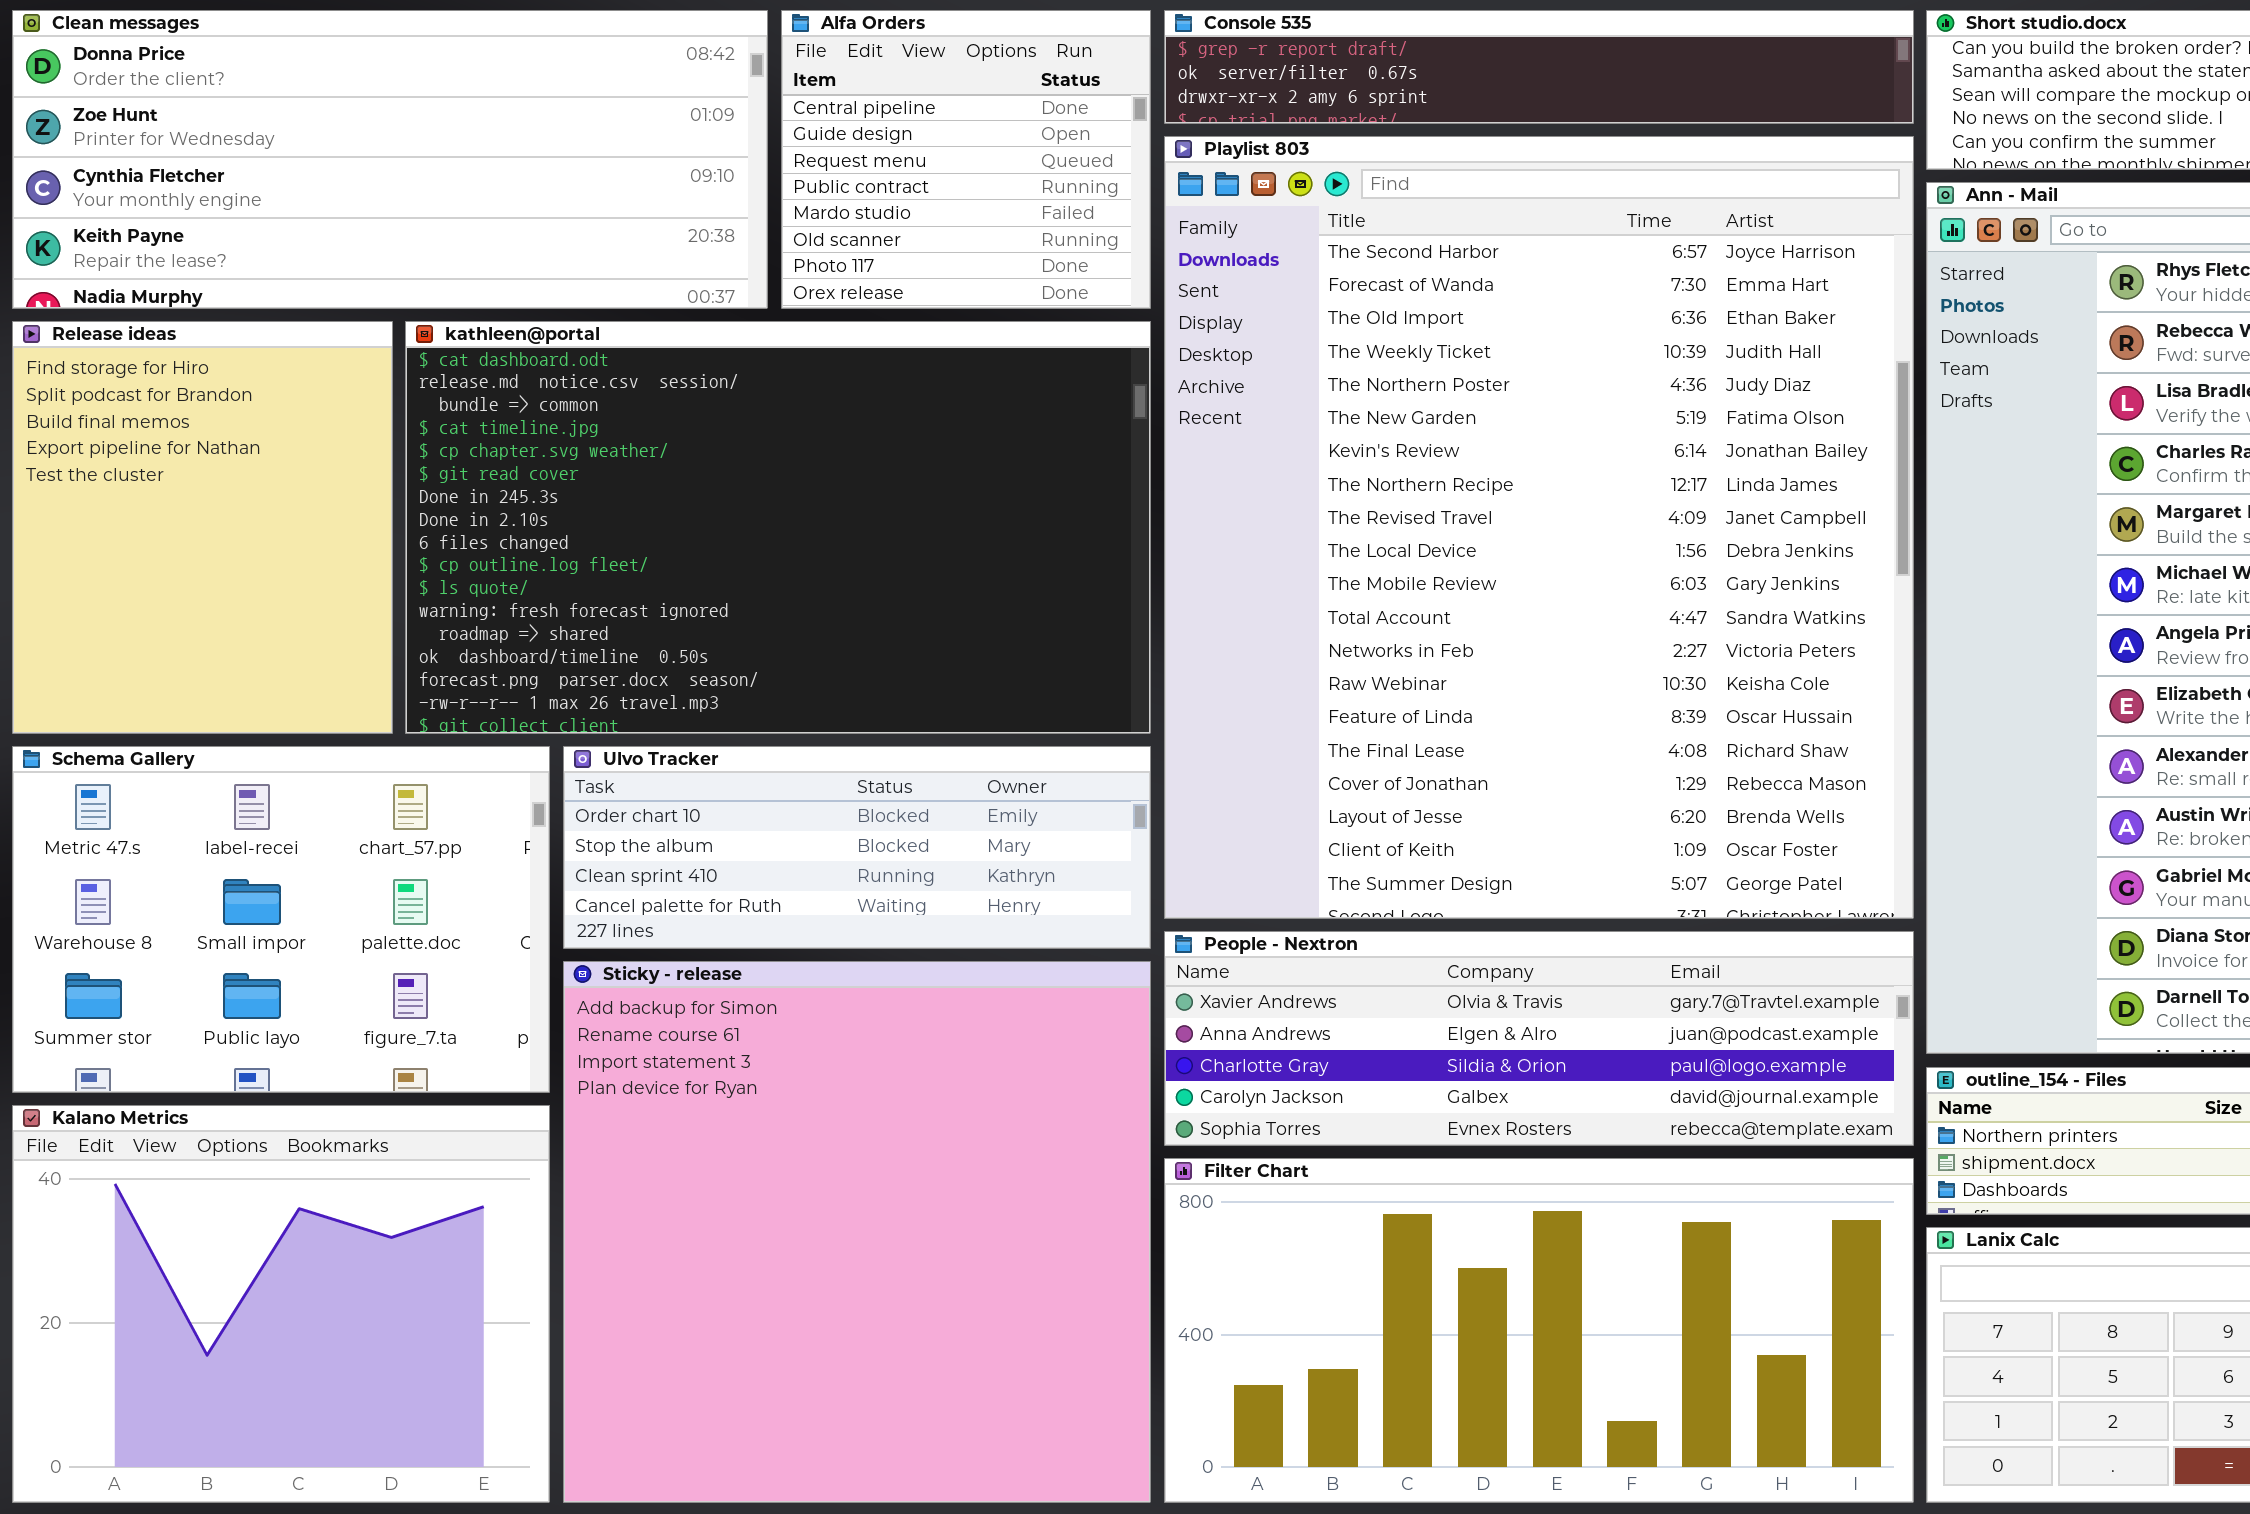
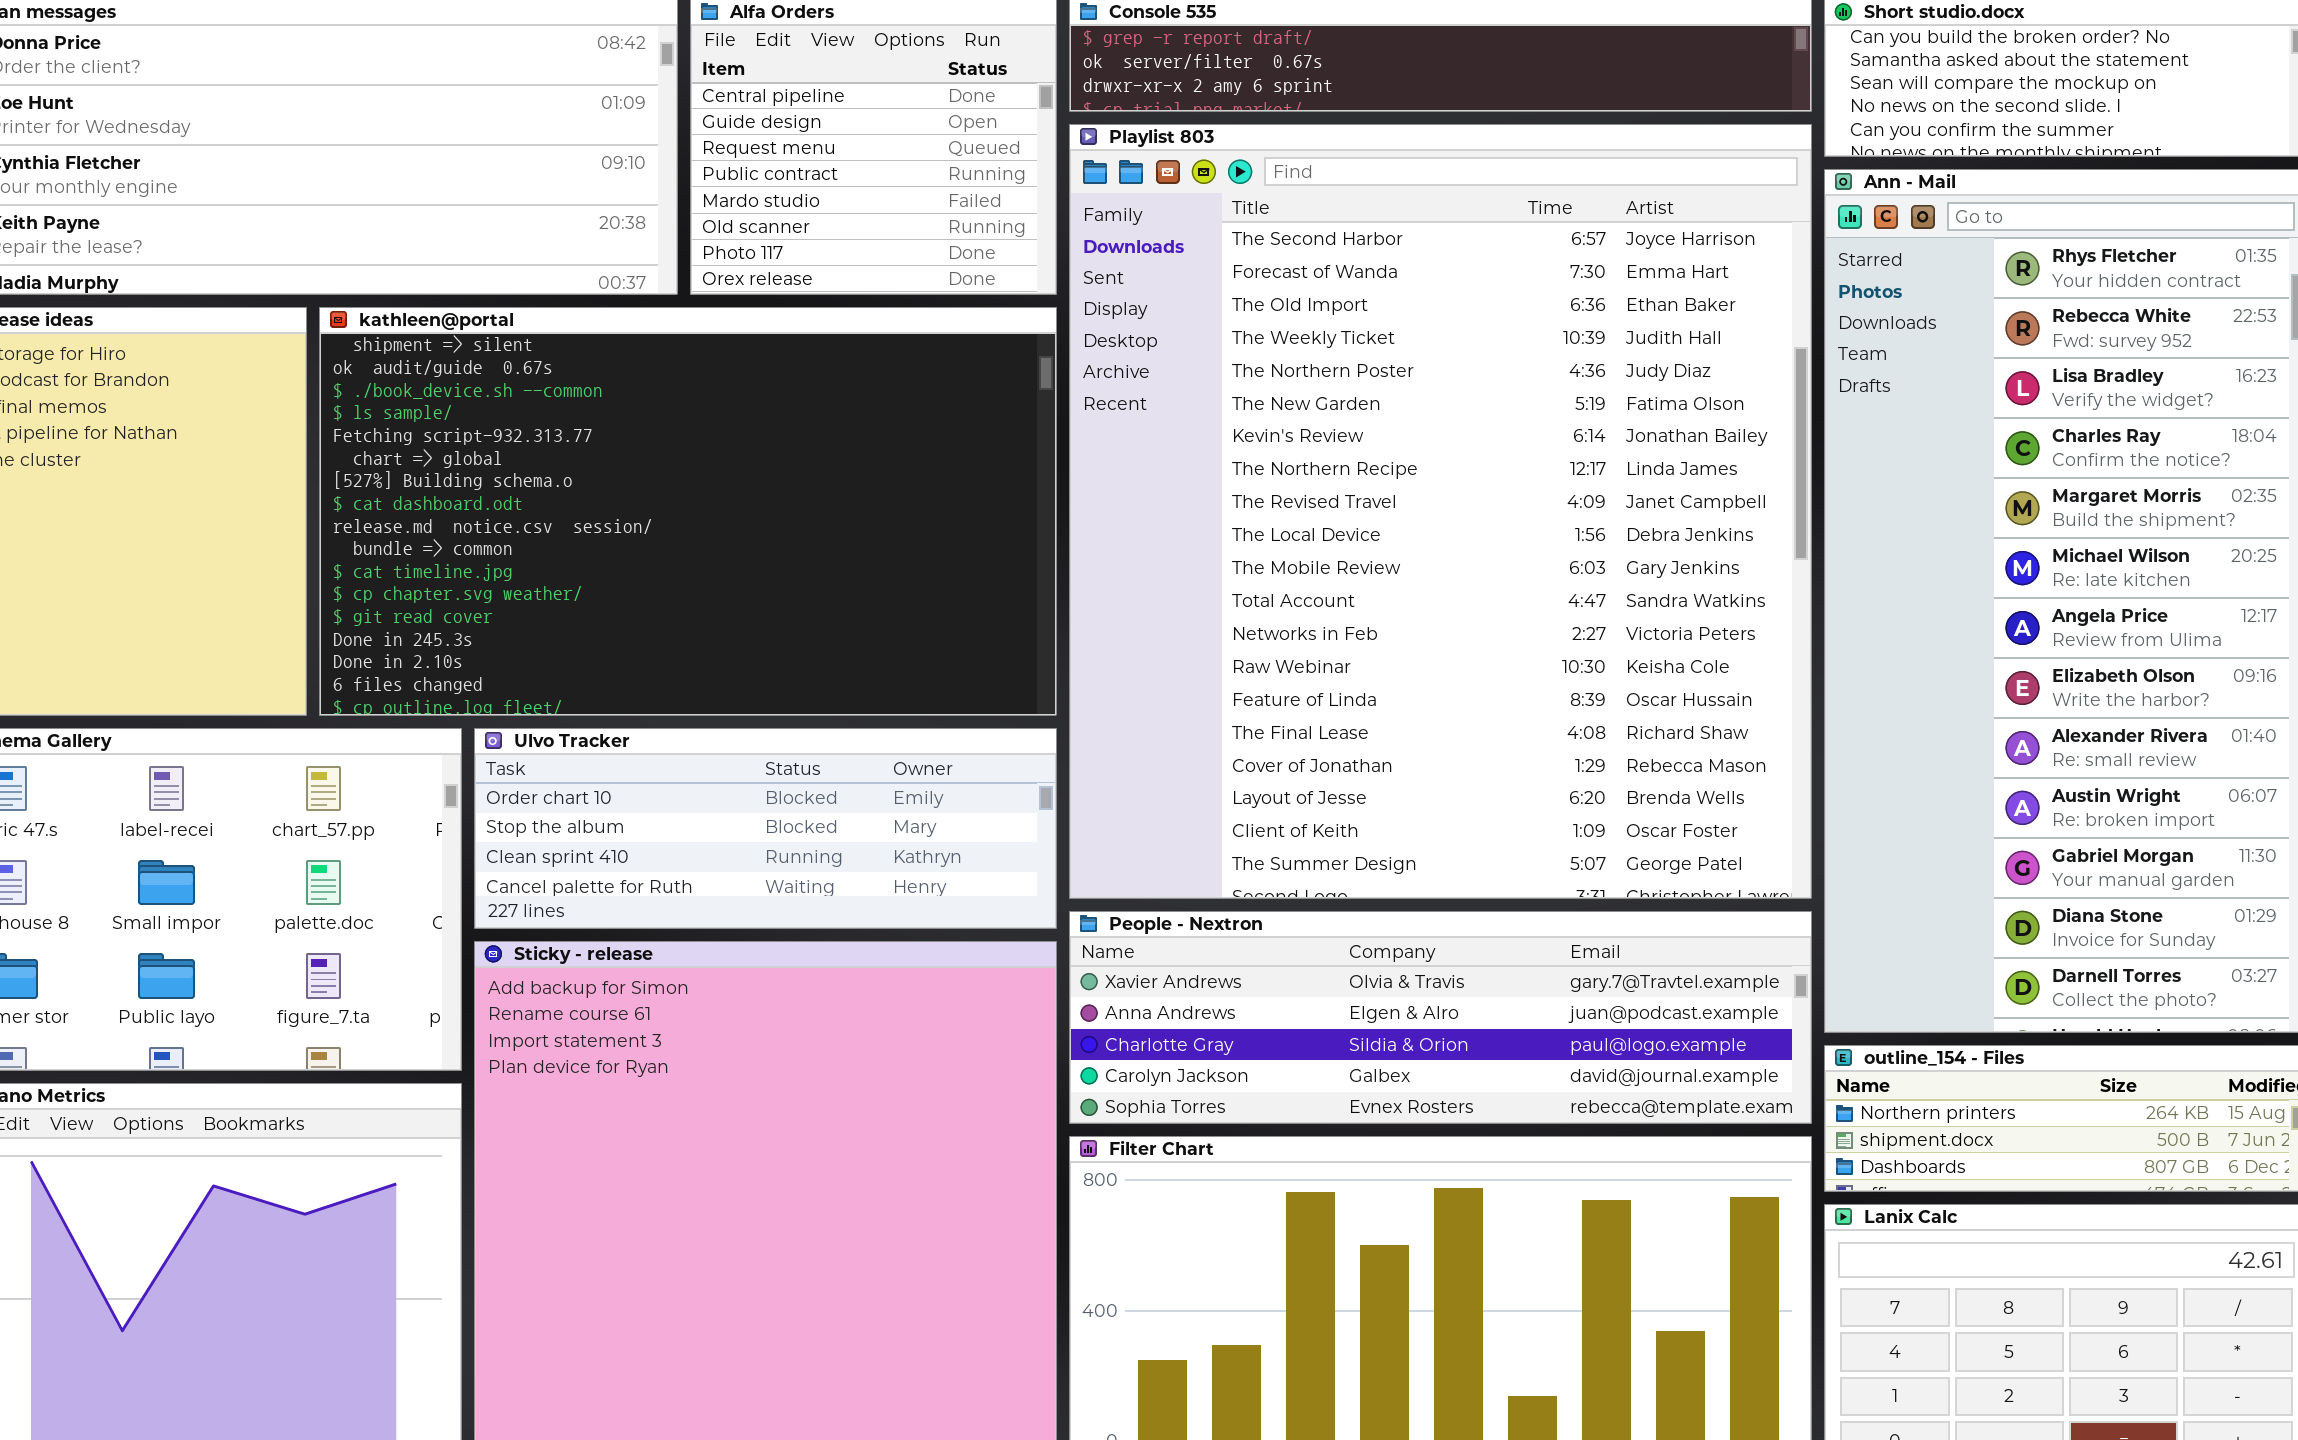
kathleen@portal: [405,321,1151,734] -> [319,307,1057,716], scrolled up 7 rows

